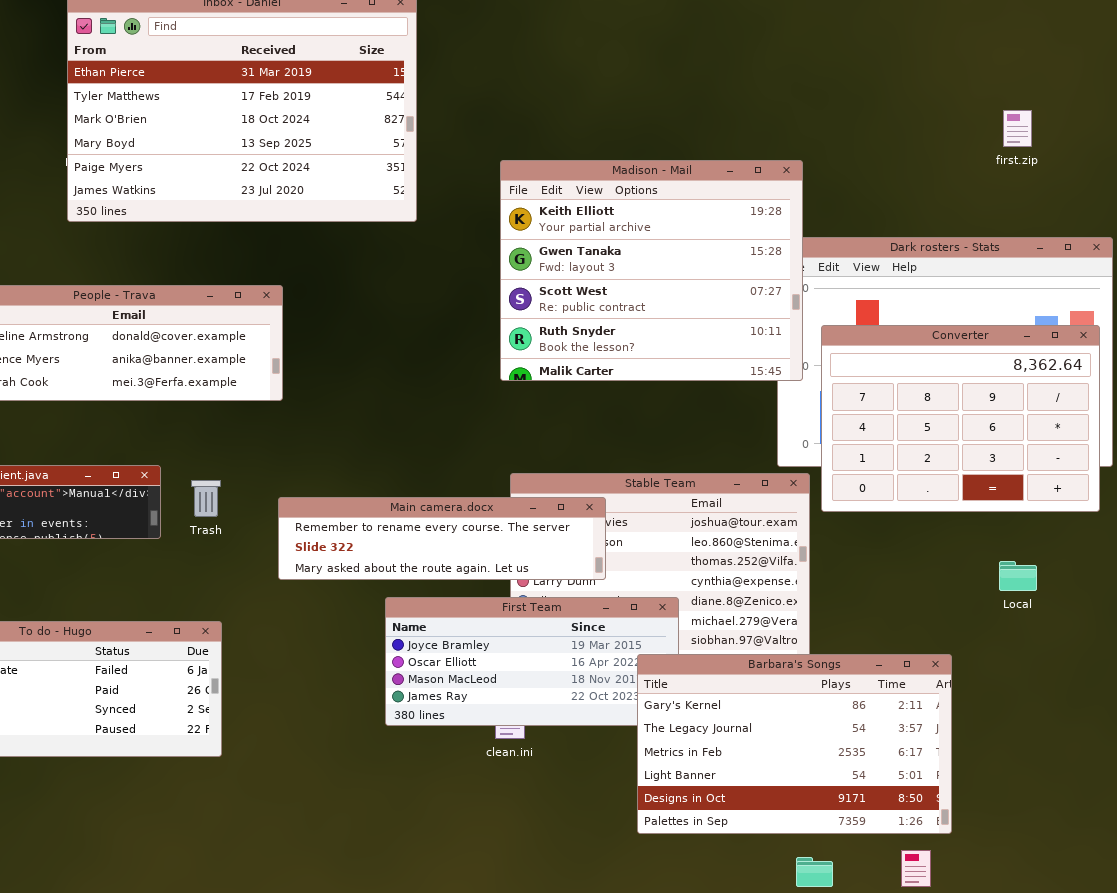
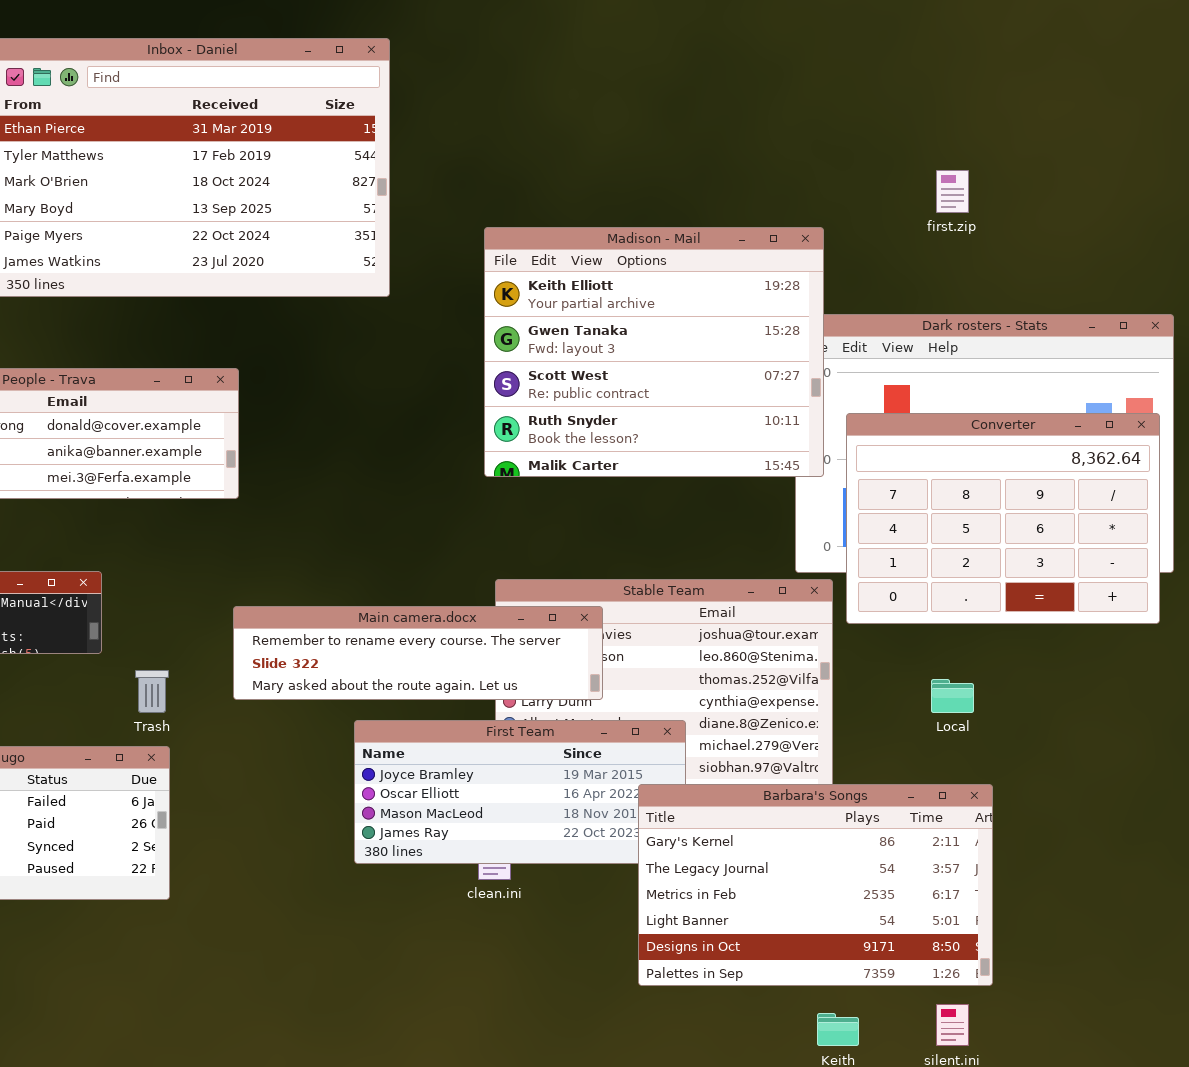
first.zip: [1003,110,1032,147] -> [936,170,969,213], moved
Trash: [191,480,221,517] -> [135,670,169,713], moved
Local: [999,561,1037,591] -> [931,679,974,713], moved

